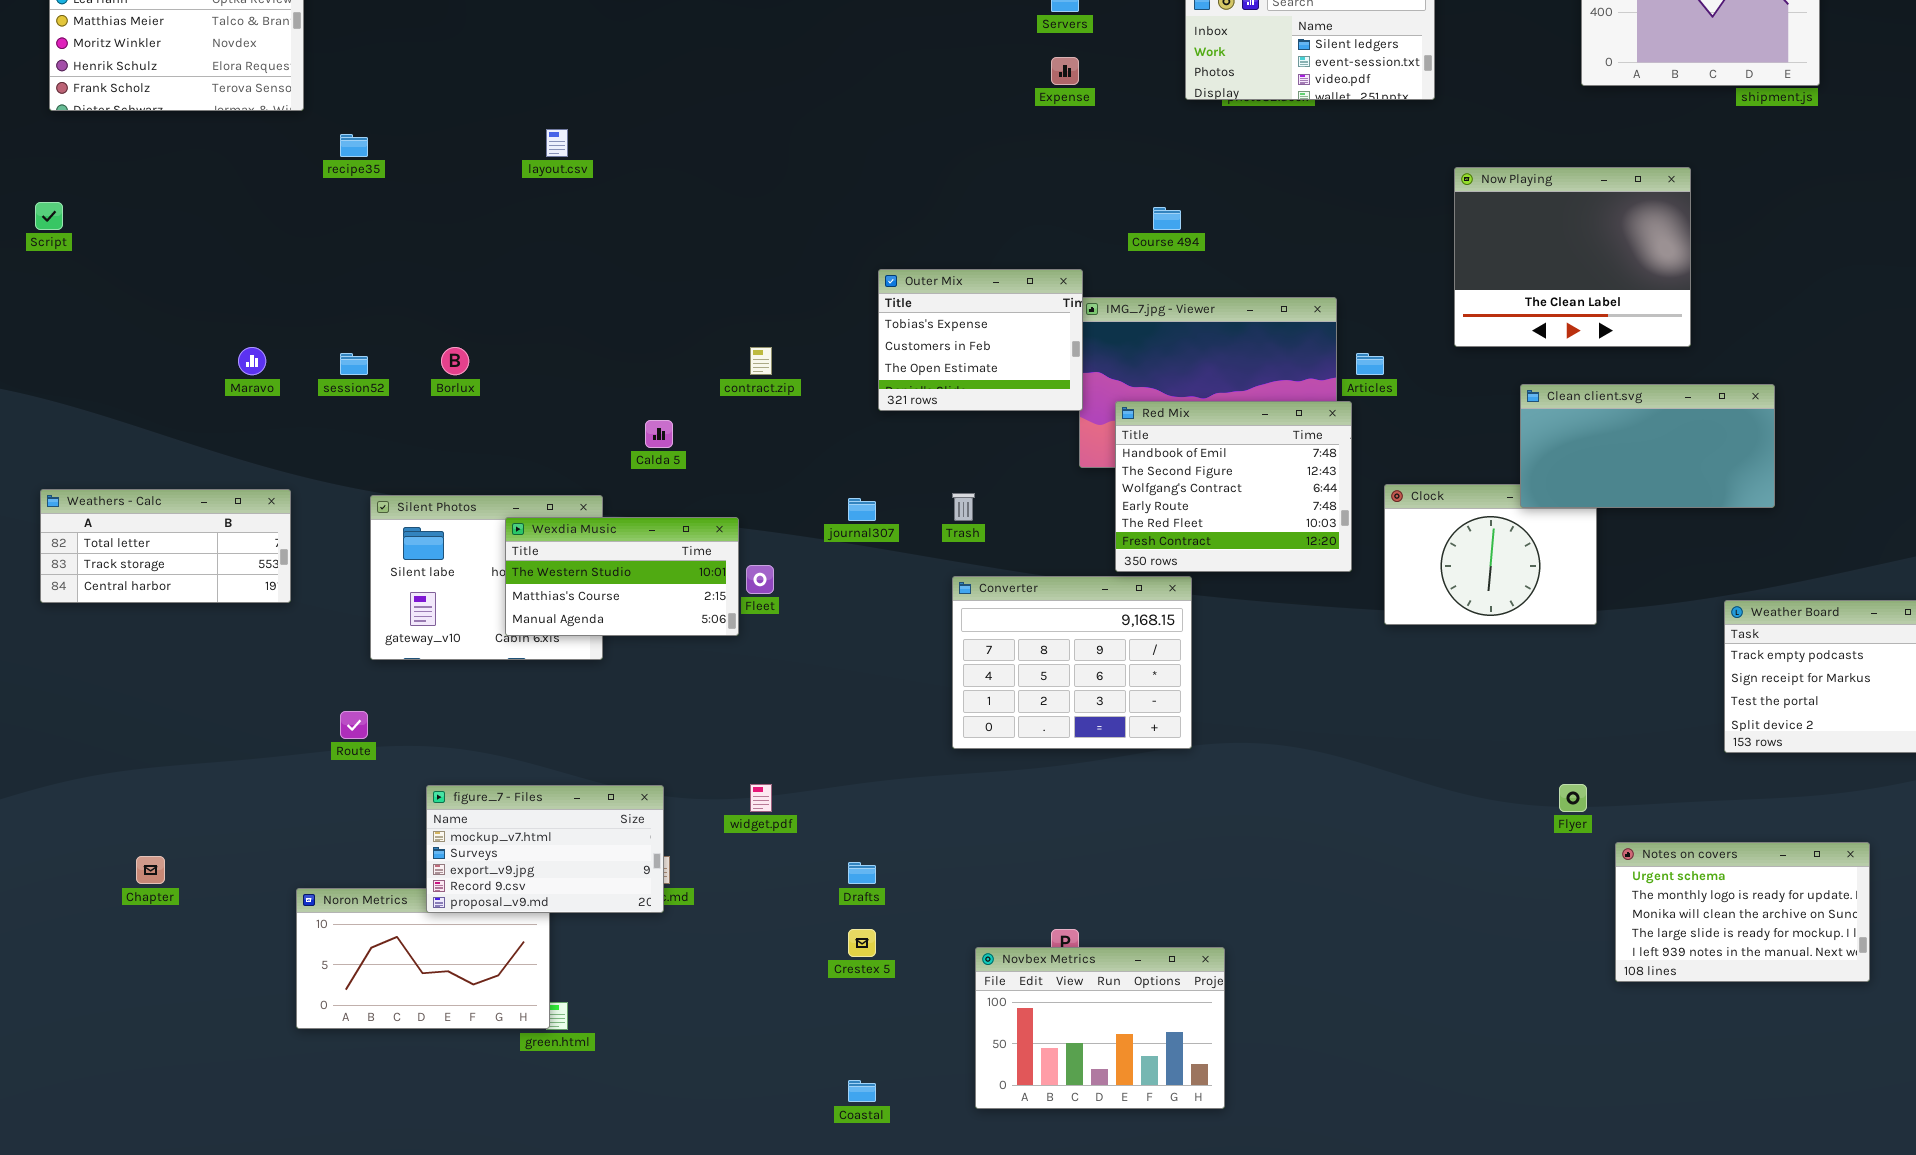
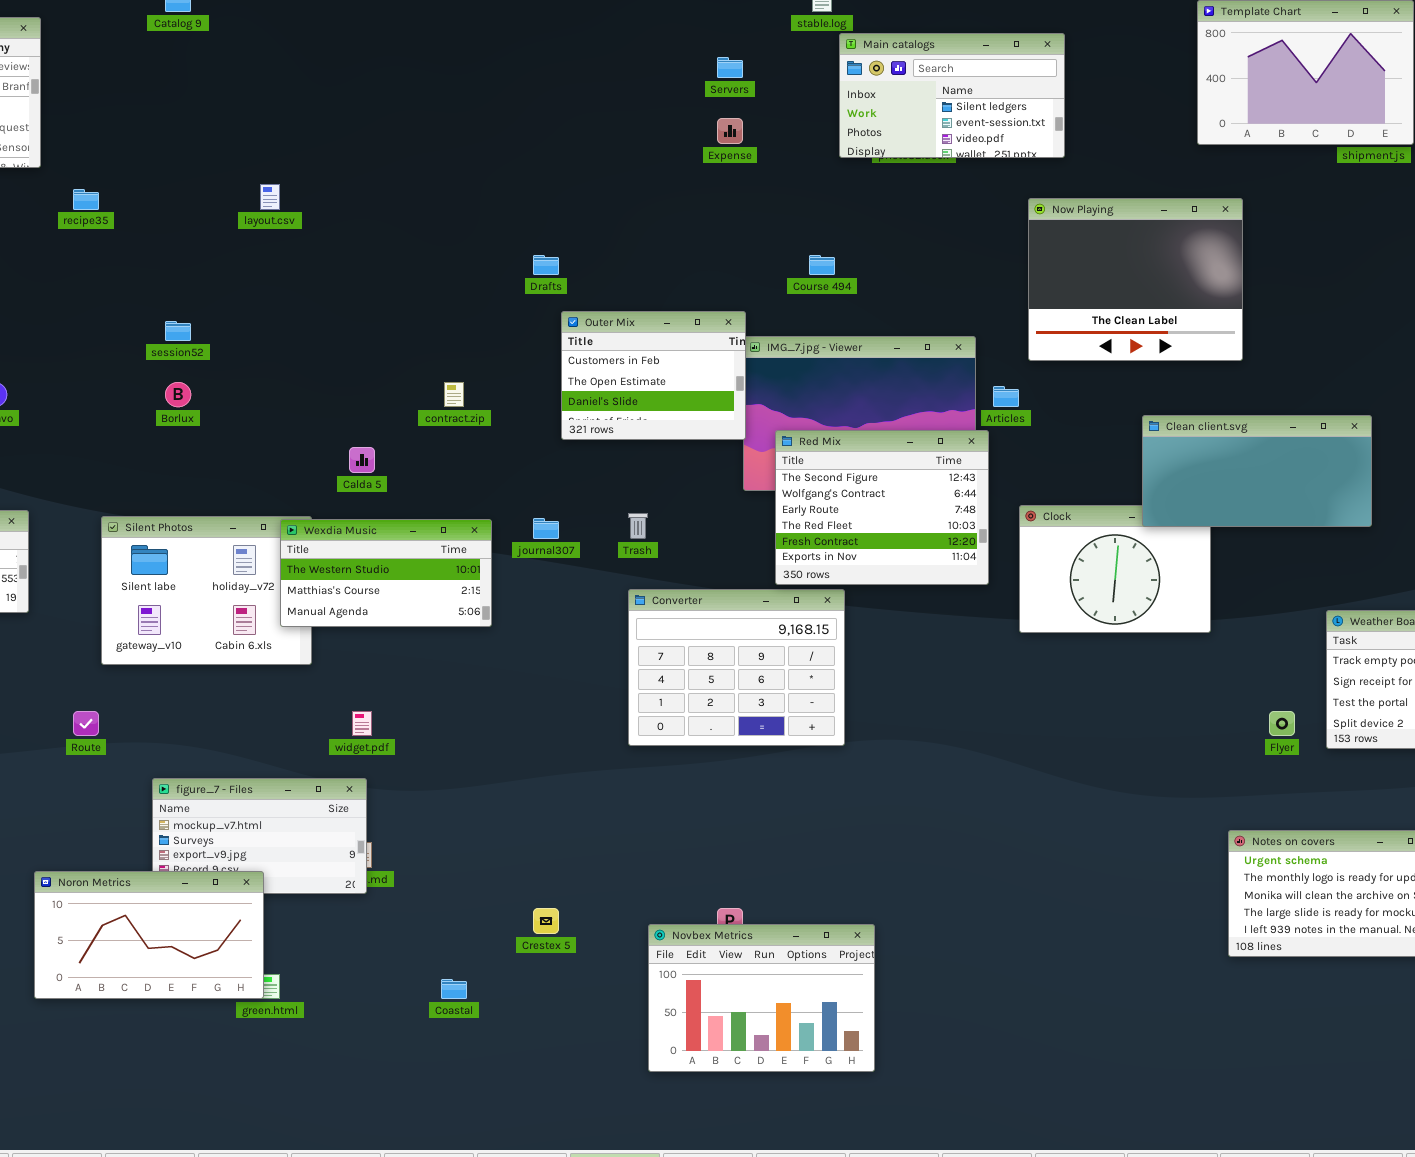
Now Playing: [1454,167,1691,347] -> [1028,198,1243,361], moved
Outer Mix: [878,269,1083,411] -> [561,311,746,440], scrolled down 1 row
session52: [340,353,368,375] -> [165,321,191,341], moved
Red Mix: [1115,401,1352,572] -> [775,430,989,585], scrolled down 1 row
Wexdia Music: [505,517,739,636] -> [280,519,492,627], moved
widget.pdf: [750,784,772,812] -> [352,711,372,736], moved
Flyer: [1559,784,1587,812] -> [1269,711,1295,736], moved
Drafts: [848,862,876,884] -> [533,255,559,275], moved
Noron Metrics: [296,888,550,1029] -> [34,871,264,999], raised
Coastal: [848,1080,876,1102] -> [441,979,467,999], moved

